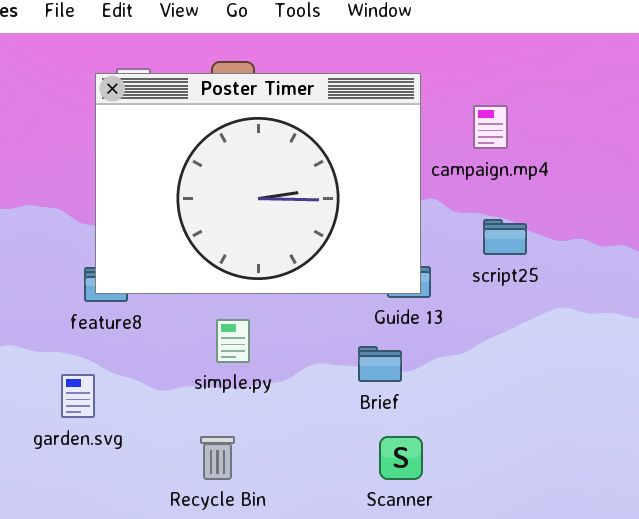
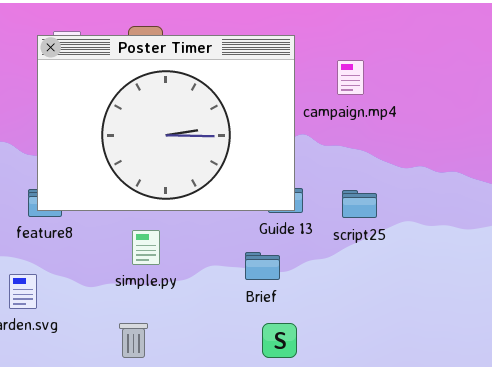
script25: [483,219,527,255] -> [342,190,377,218], moved

